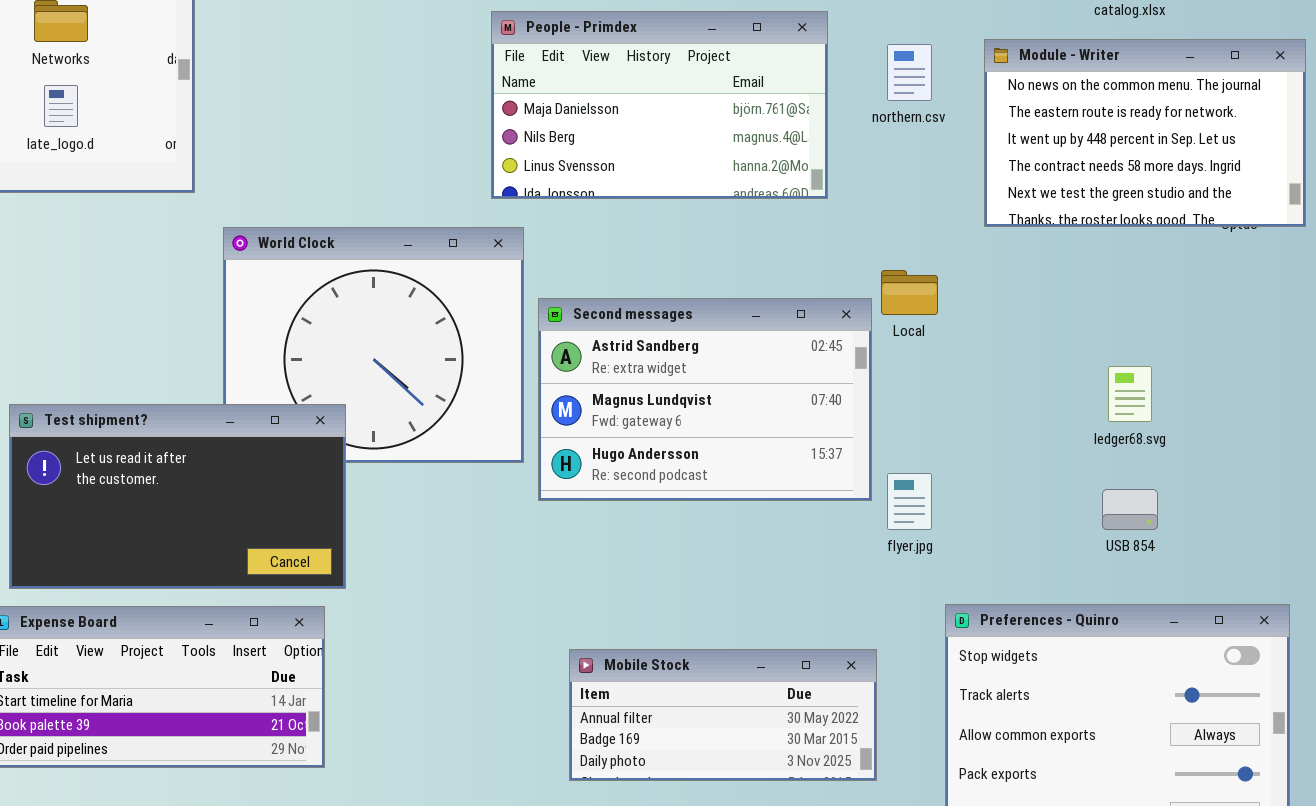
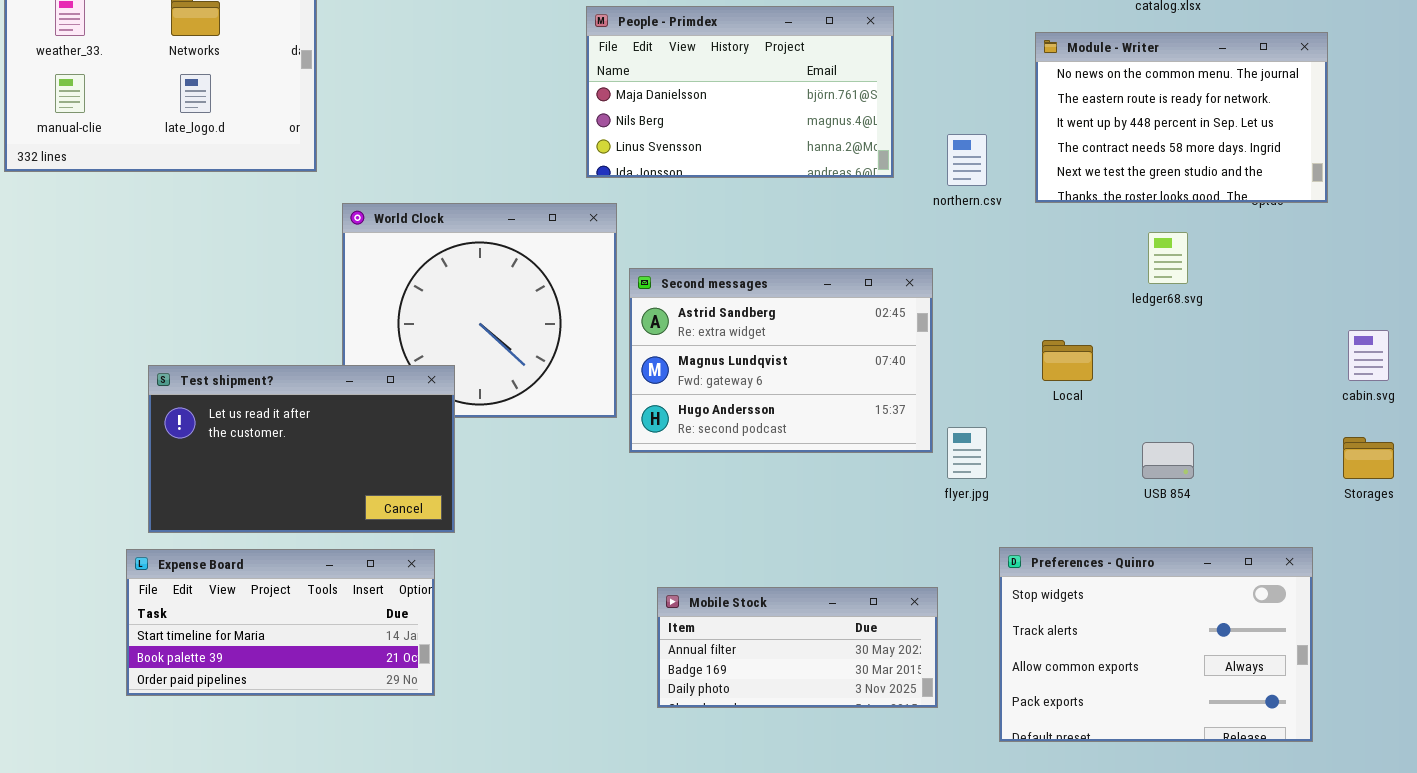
northern.csv: [887,44,932,101] -> [947,134,987,186], moved
Local: [881,270,938,315] -> [1042,340,1093,381], moved
ledger68.svg: [1108,366,1152,422] -> [1148,232,1188,284], moved

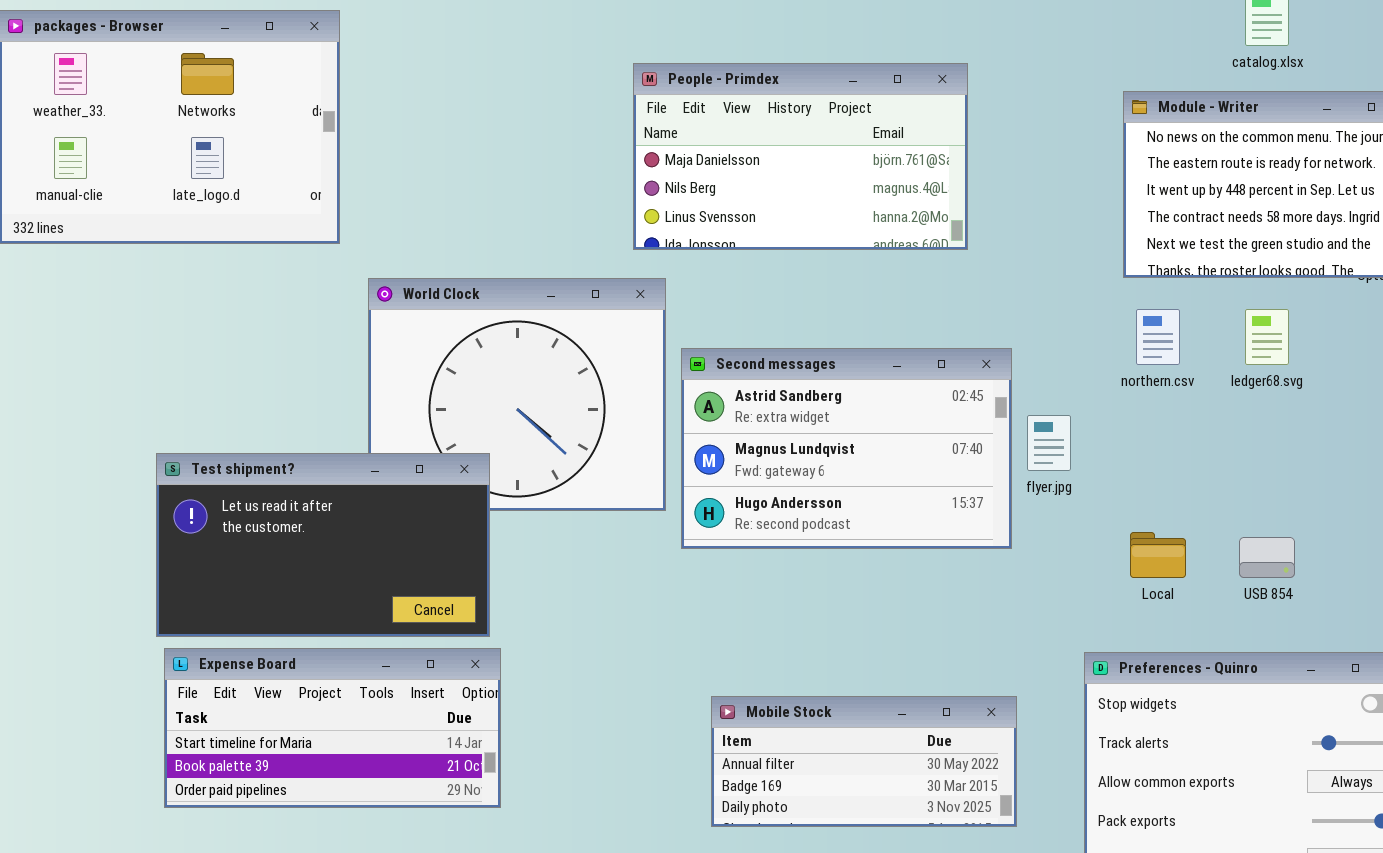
northern.csv: [947,134,987,186] -> [1136,309,1180,365], moved
Local: [1042,340,1093,381] -> [1130,532,1186,578], moved
flyer.jpg: [947,427,987,479] -> [1027,415,1071,471], moved
Expense Board: [126,549,435,696] -> [164,648,501,808], moved

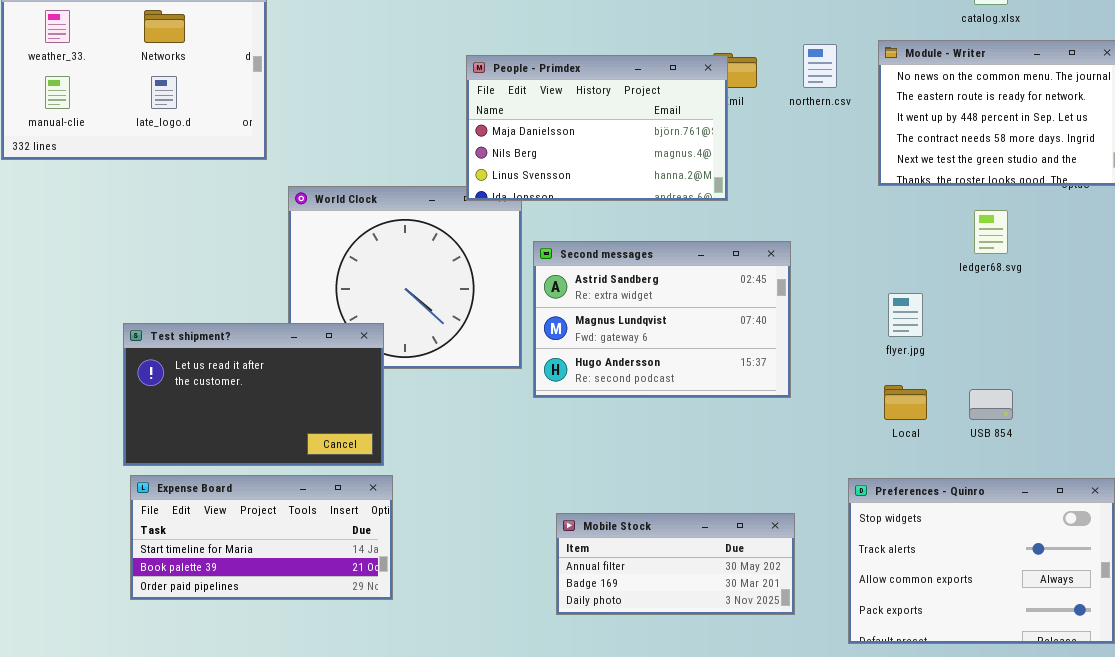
People - Primdex: [633,63,968,250] -> [466,55,728,201], moved
northern.csv: [1136,309,1180,365] -> [803,44,837,88], moved
flyer.jpg: [1027,415,1071,471] -> [888,293,923,337], moved

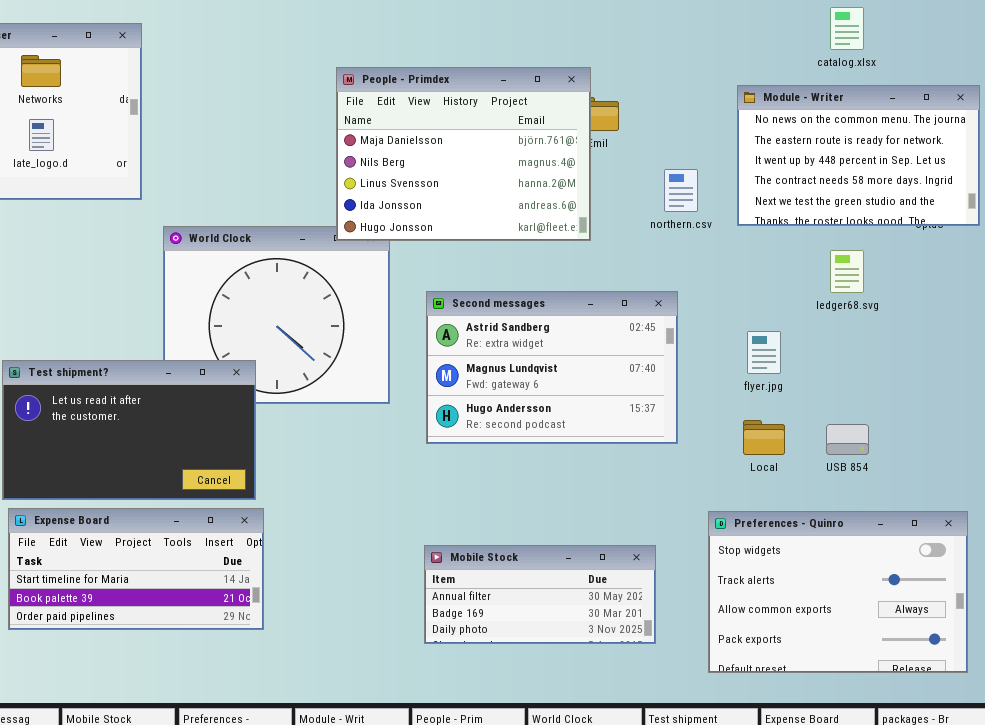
northern.csv: [803,44,837,88] -> [664,169,698,212], moved
People - Primdex: [466,55,728,201] -> [336,67,591,241], resized
Second messages: [533,241,791,398] -> [426,291,678,444], moved

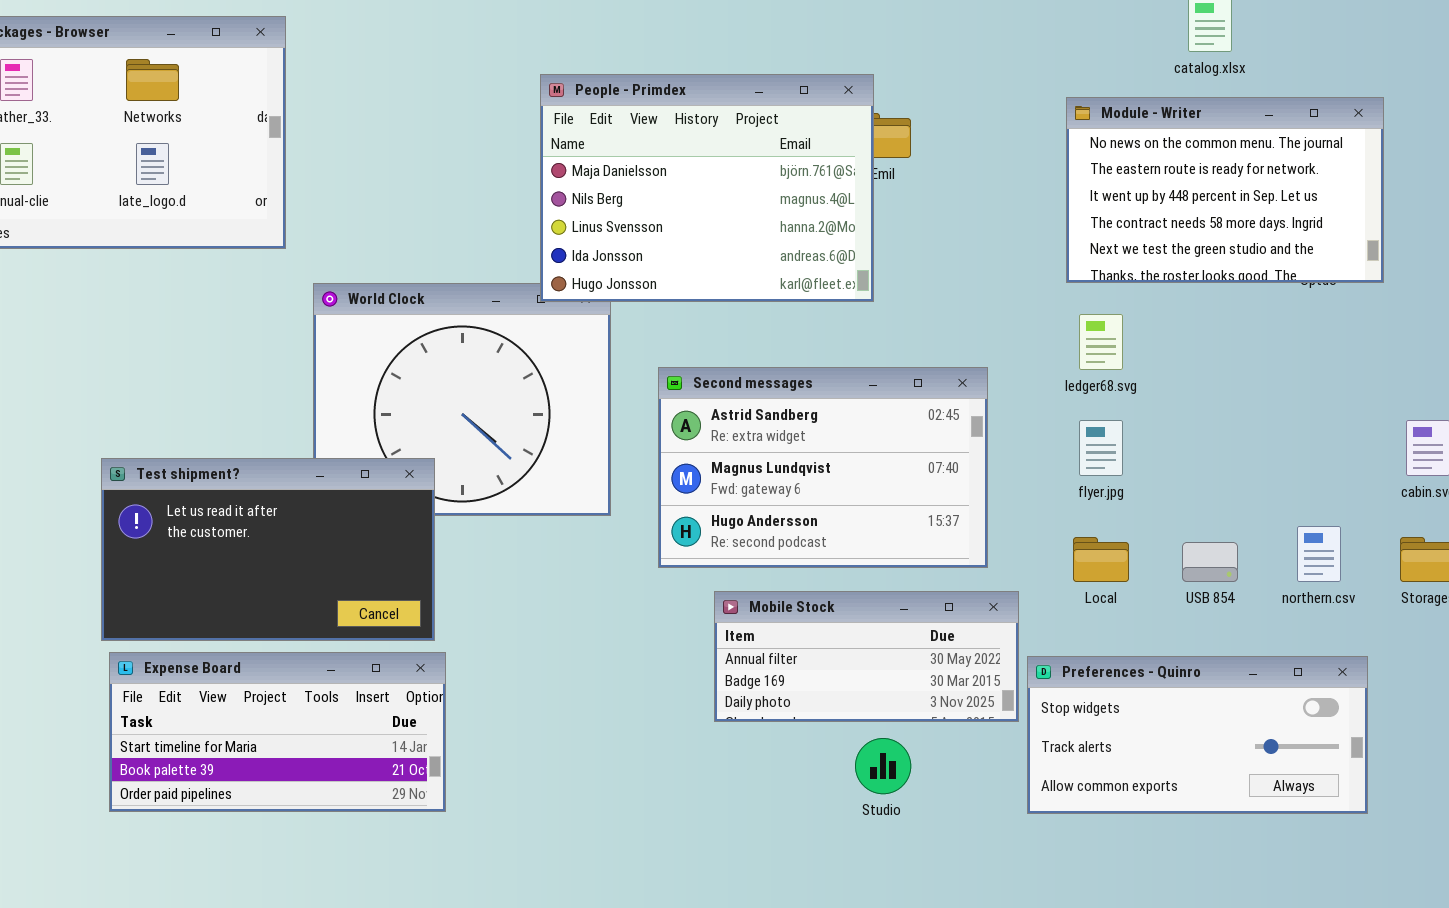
northern.csv: [664,169,698,212] -> [1297,526,1341,582], moved
ledger68.svg: [830,250,864,293] -> [1079,314,1123,370], moved
Preferences - Quinro: [708,511,968,673] -> [1027,656,1368,814], resized
Mobile Stock: [424,545,656,644] -> [714,591,1019,722], moved

